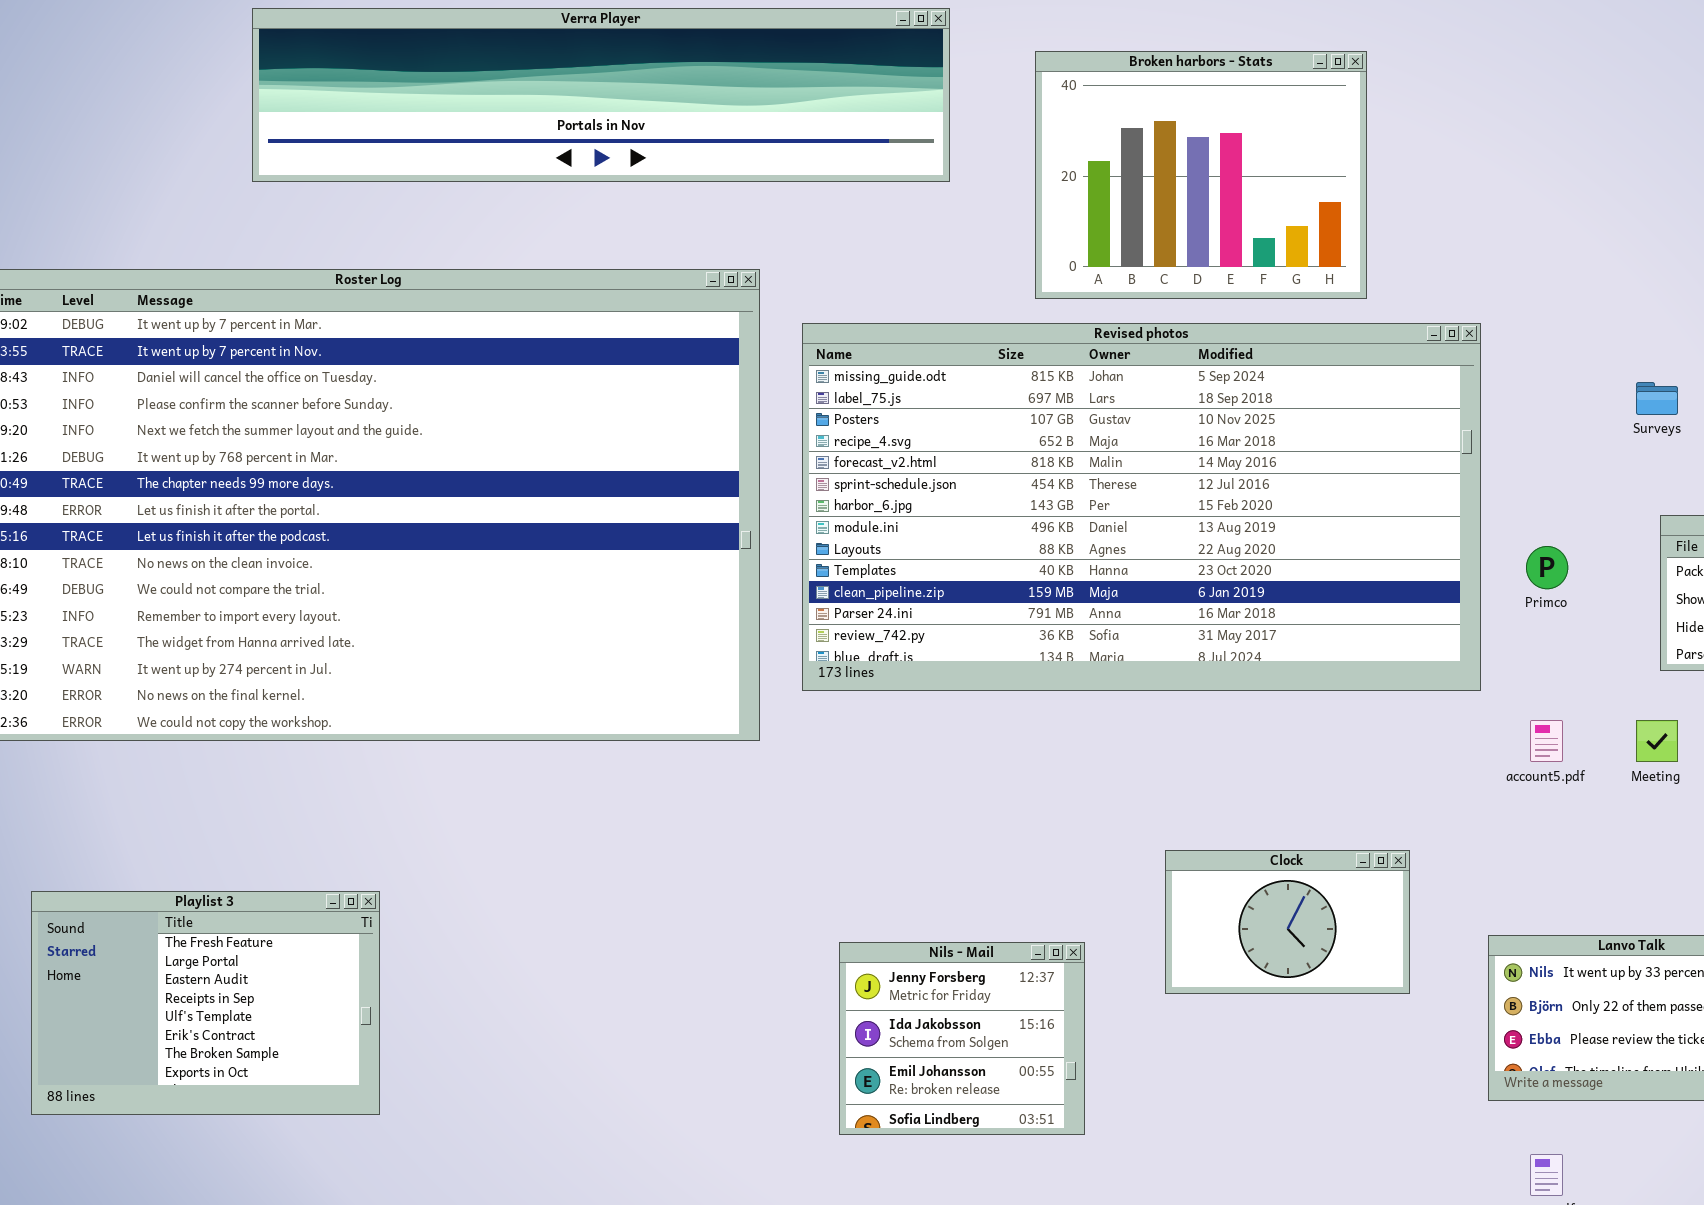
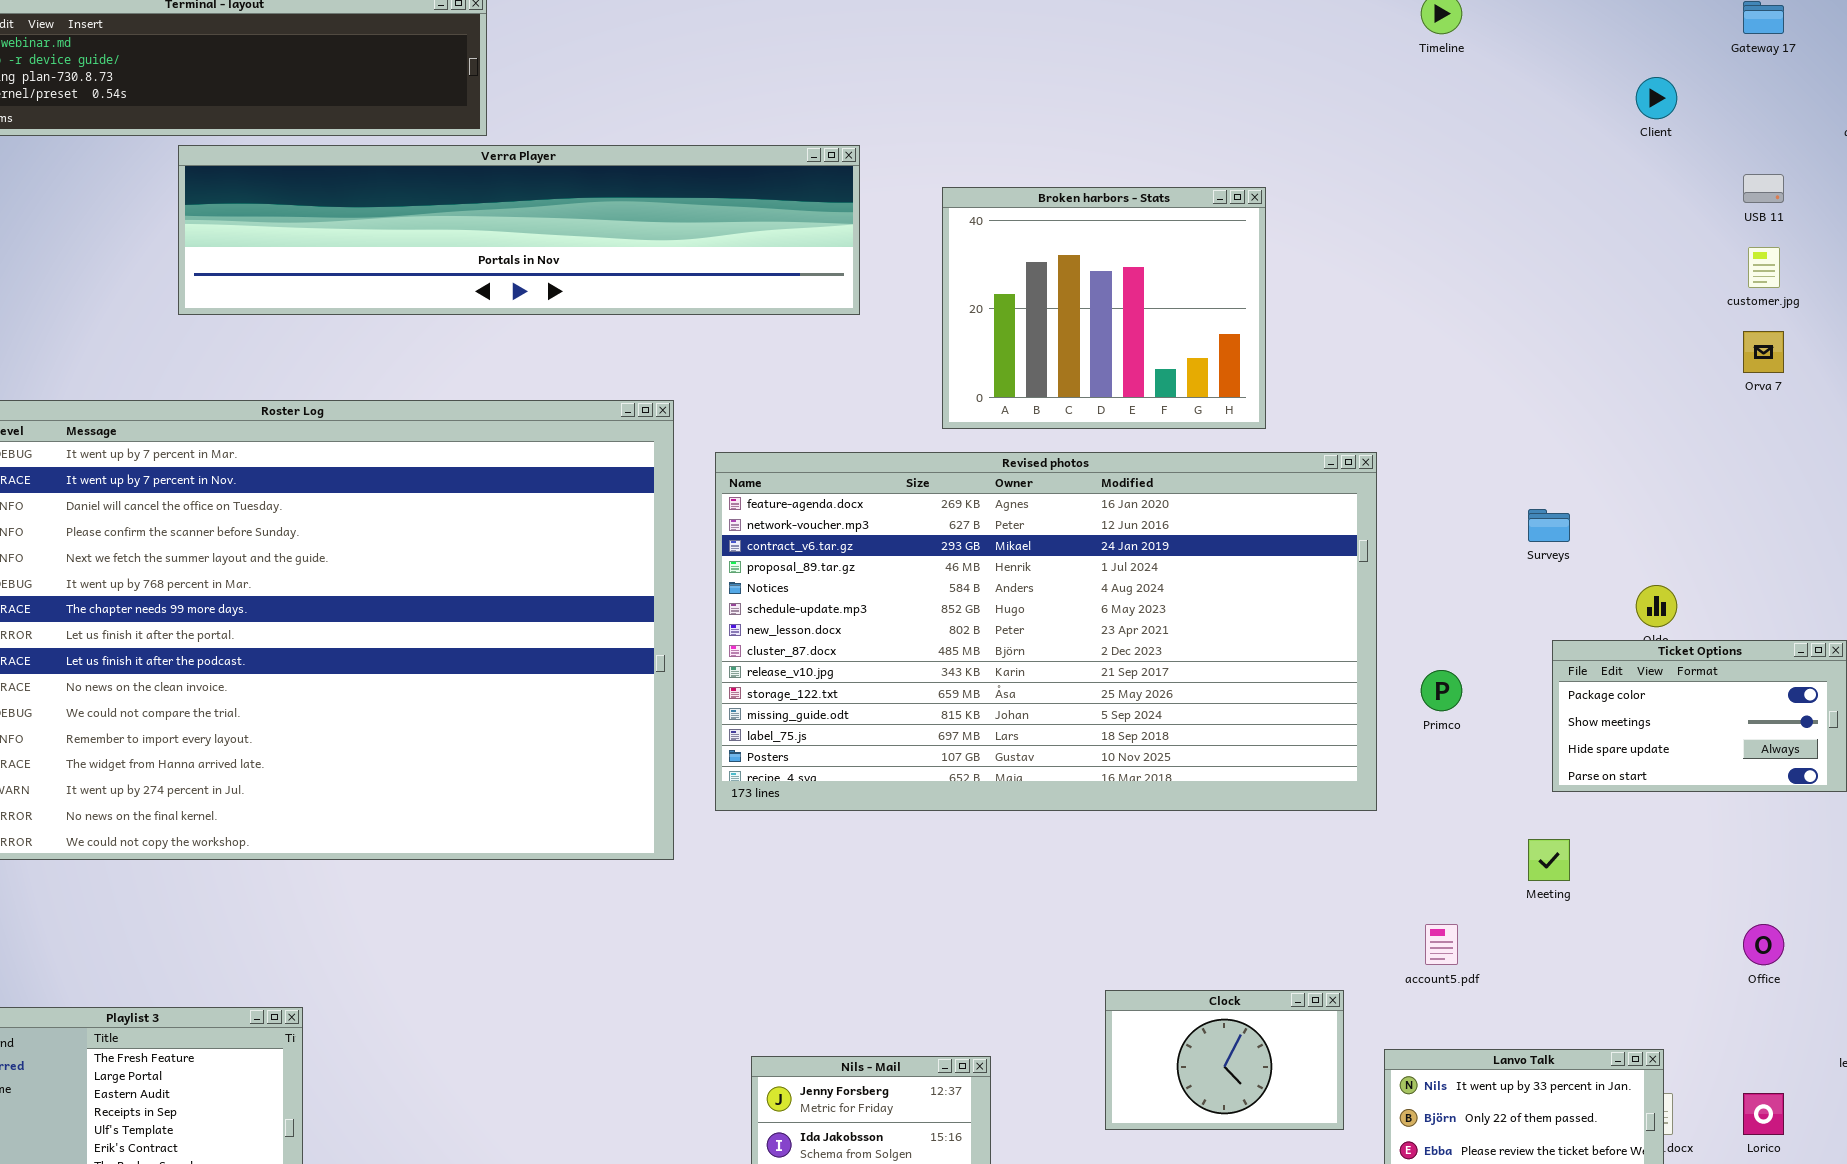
Revised photos: [802,323,1481,691] -> [715,452,1377,811], scrolled up 10 rows
account5.pdf: [1530,720,1563,762] -> [1425,924,1458,965], moved
Clock: [1165,850,1410,994] -> [1105,990,1344,1130], moved

